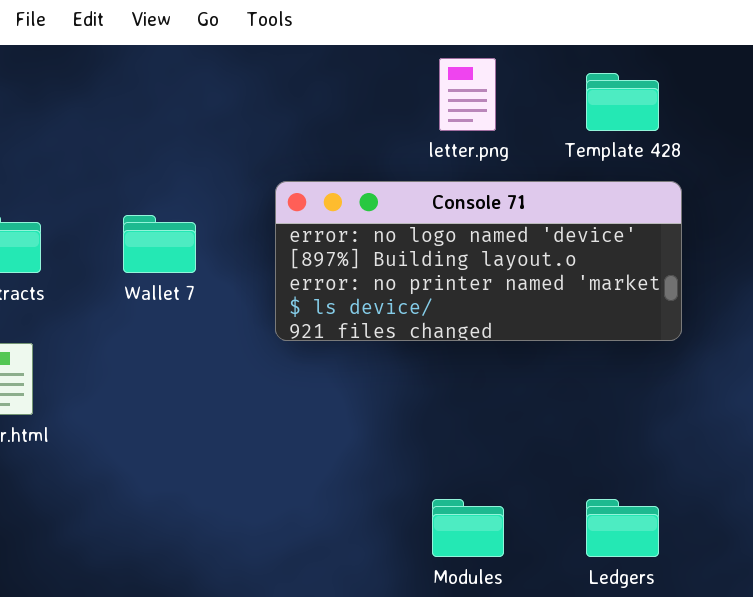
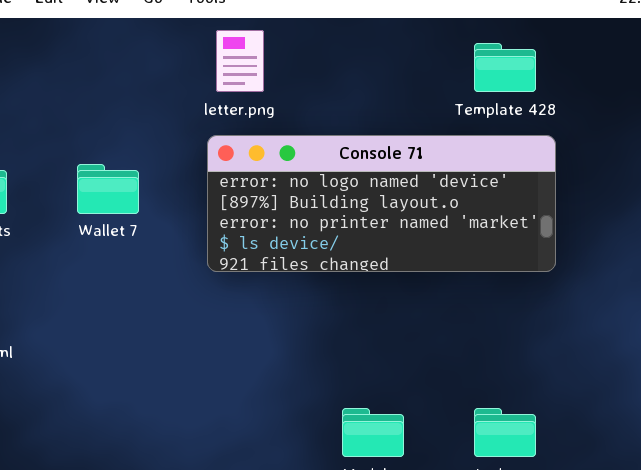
letter.png: [439,58,496,131] -> [216,30,264,92], moved

